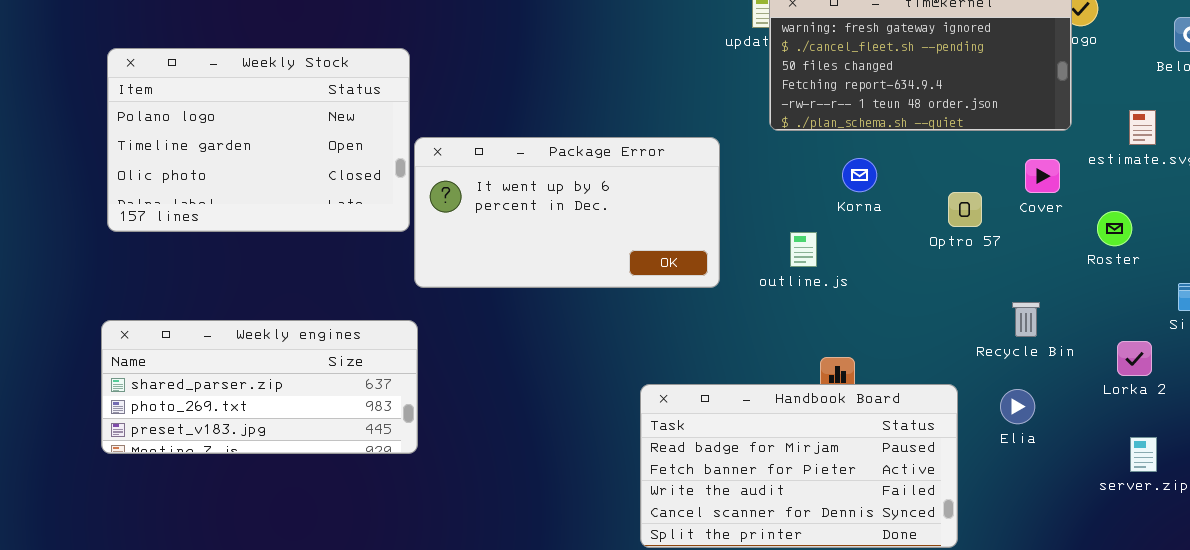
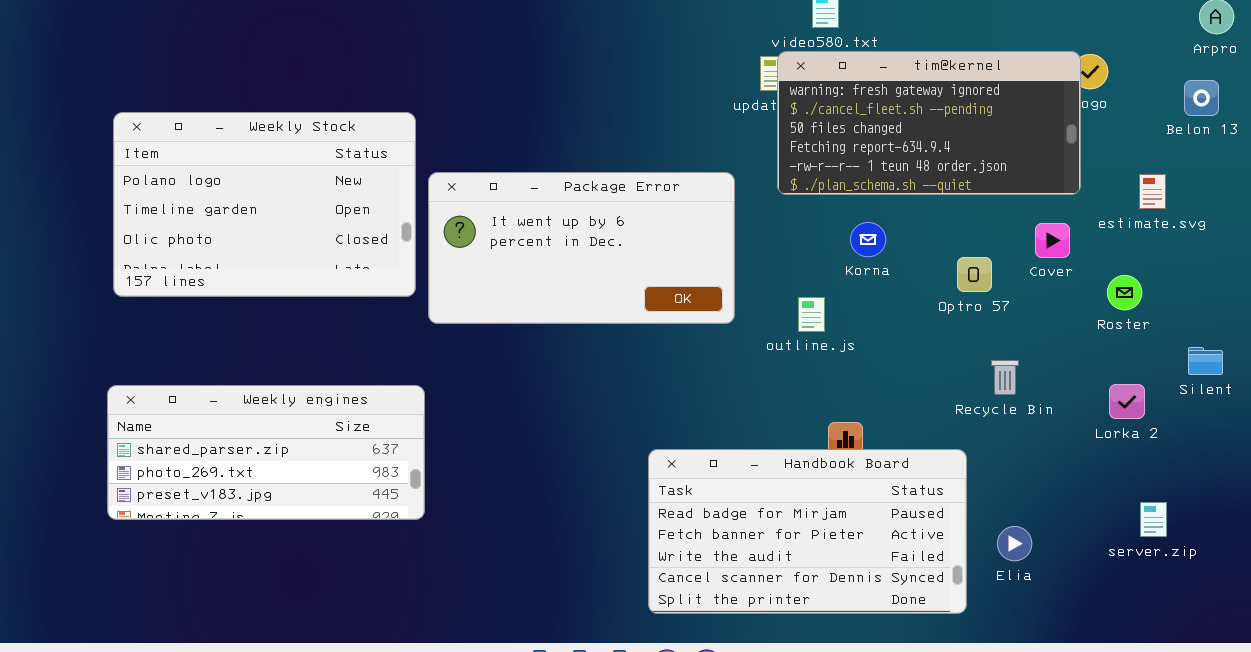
Package Error: [414,137,720,288] -> [428,172,735,324], moved
Recycle Bin: [1012,302,1040,337] -> [991,360,1019,395], moved
Lorka 2: [1117,341,1152,376] -> [1109,384,1145,419], moved
Elia: [1000,389,1035,424] -> [997,526,1032,561], moved

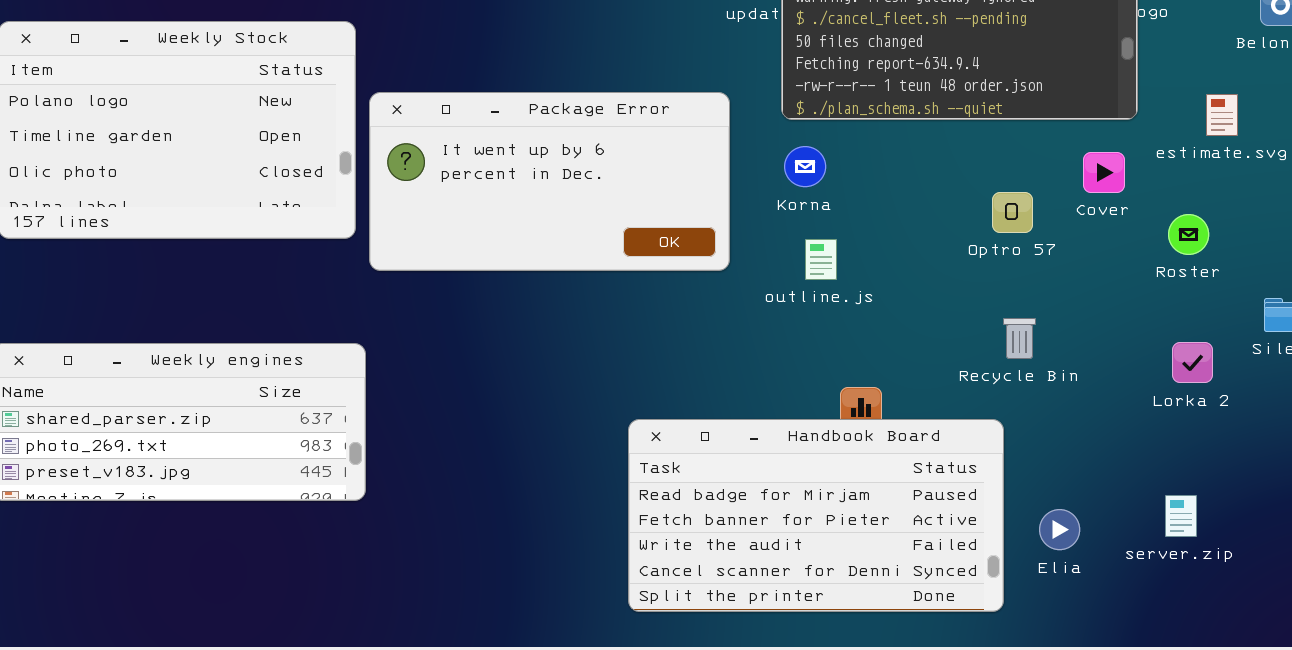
Korna: [850,222,886,257] -> [784,146,826,187], moved
Recycle Bin: [991,360,1019,395] -> [1003,318,1036,359], moved
server.zip: [1140,502,1167,537] -> [1165,495,1197,537], moved

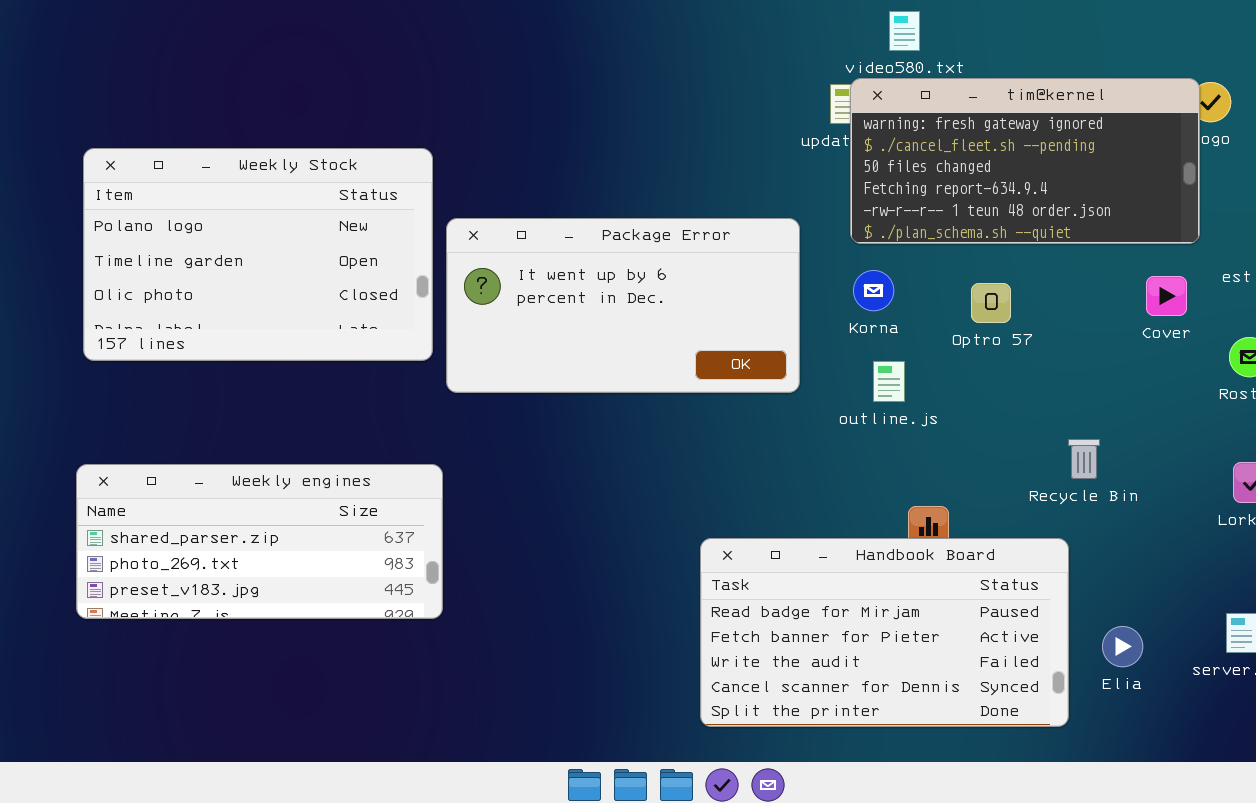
Optro 57: [992,192,1033,233] -> [971,283,1011,323], moved

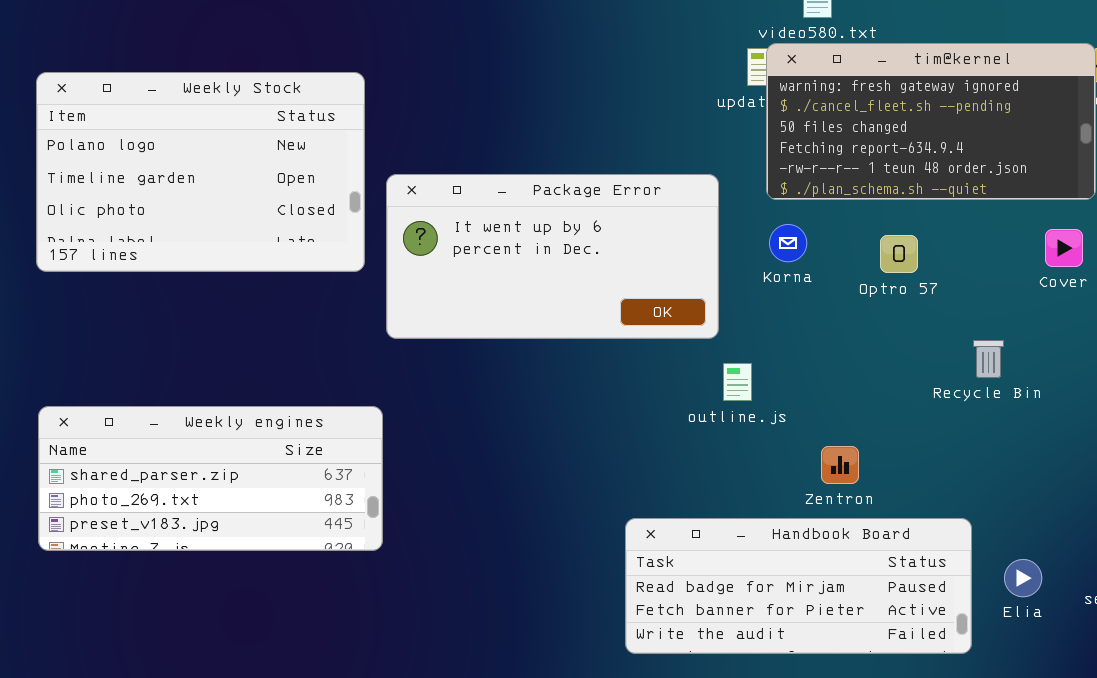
Weekly Stock: [83,148,433,361] -> [36,72,365,272], moved
outline.js: [873,361,905,402] -> [723,363,752,401], moved
Recycle Bin: [1068,439,1100,479] -> [973,340,1004,378], moved
Handbook Board: [700,538,1069,727] -> [625,518,972,654], resized

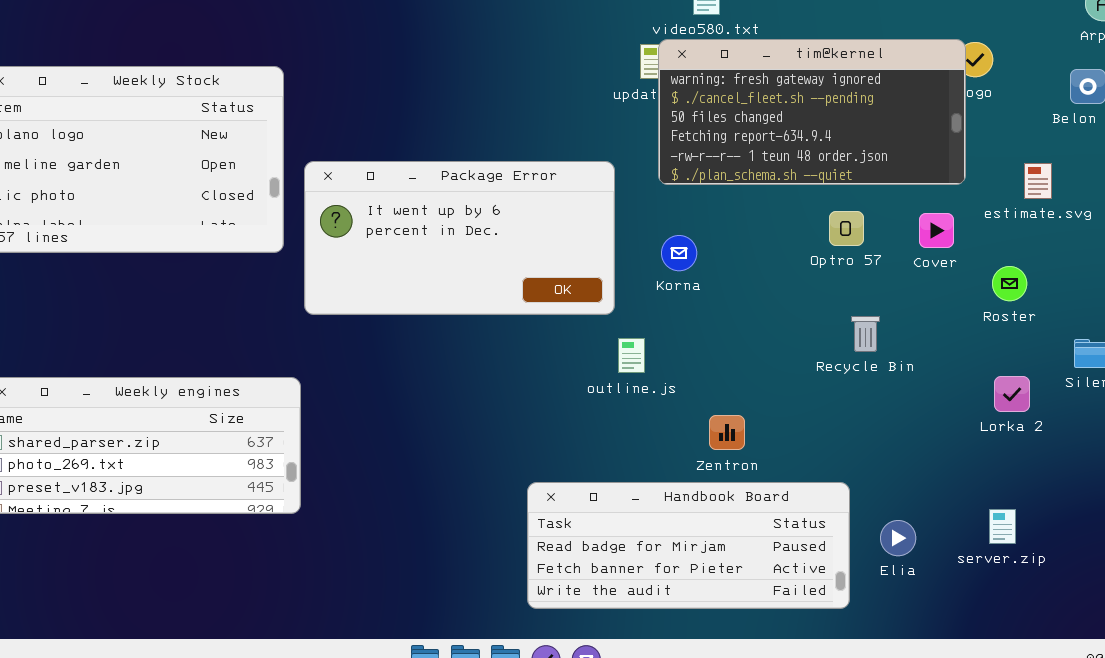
Korna: [769,224,807,262] -> [661,235,697,271], moved
Optro 57: [880,235,918,273] -> [829,211,864,246], moved

